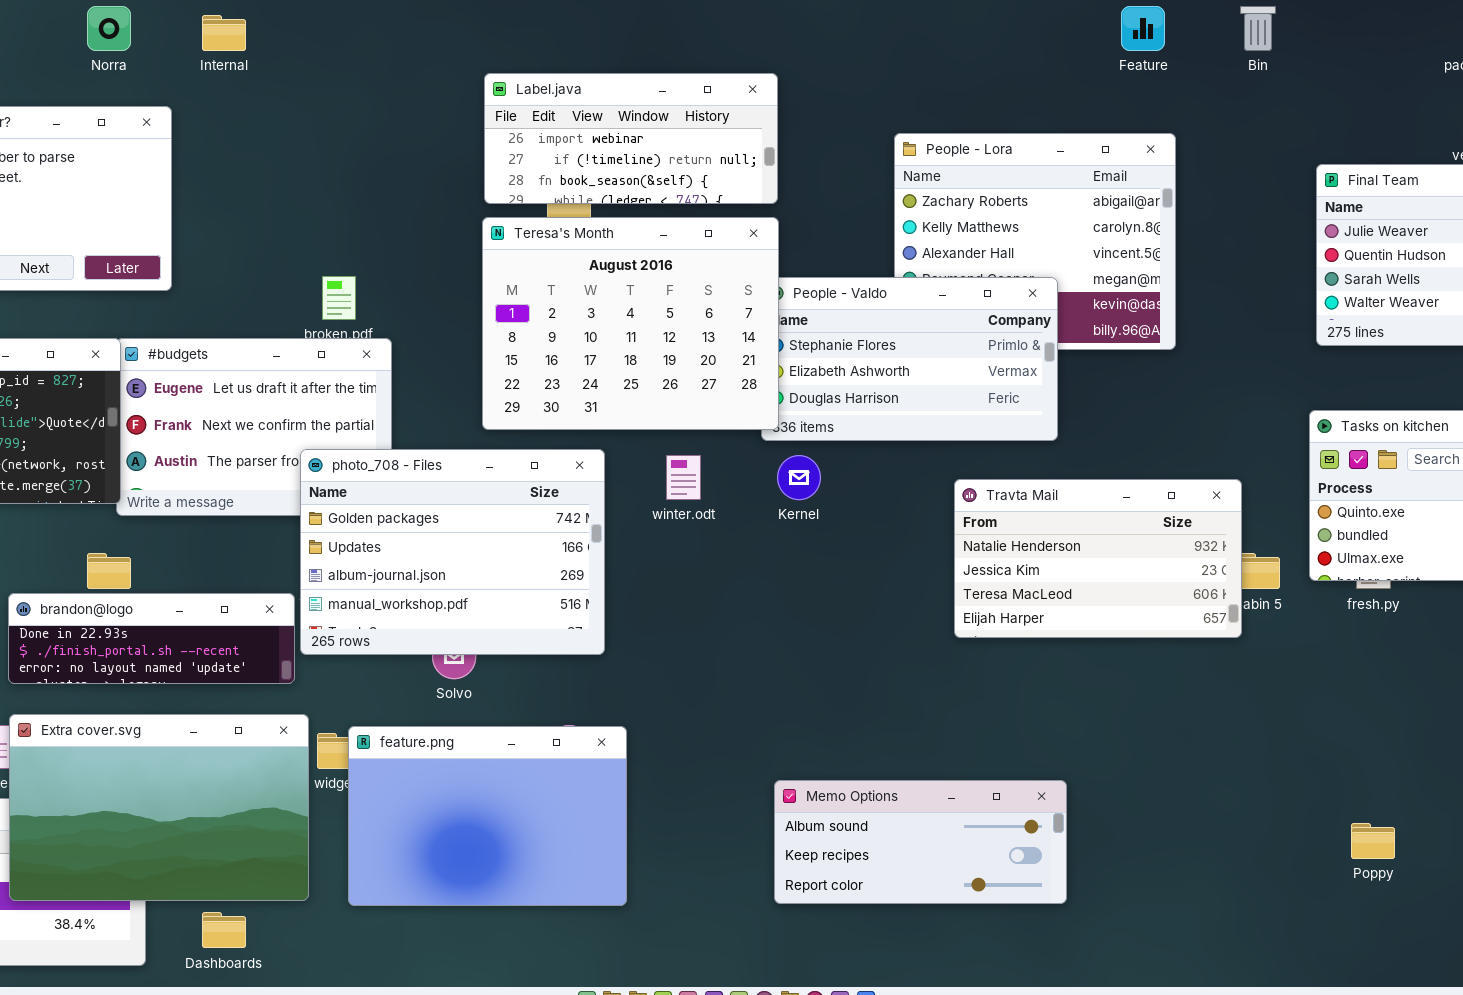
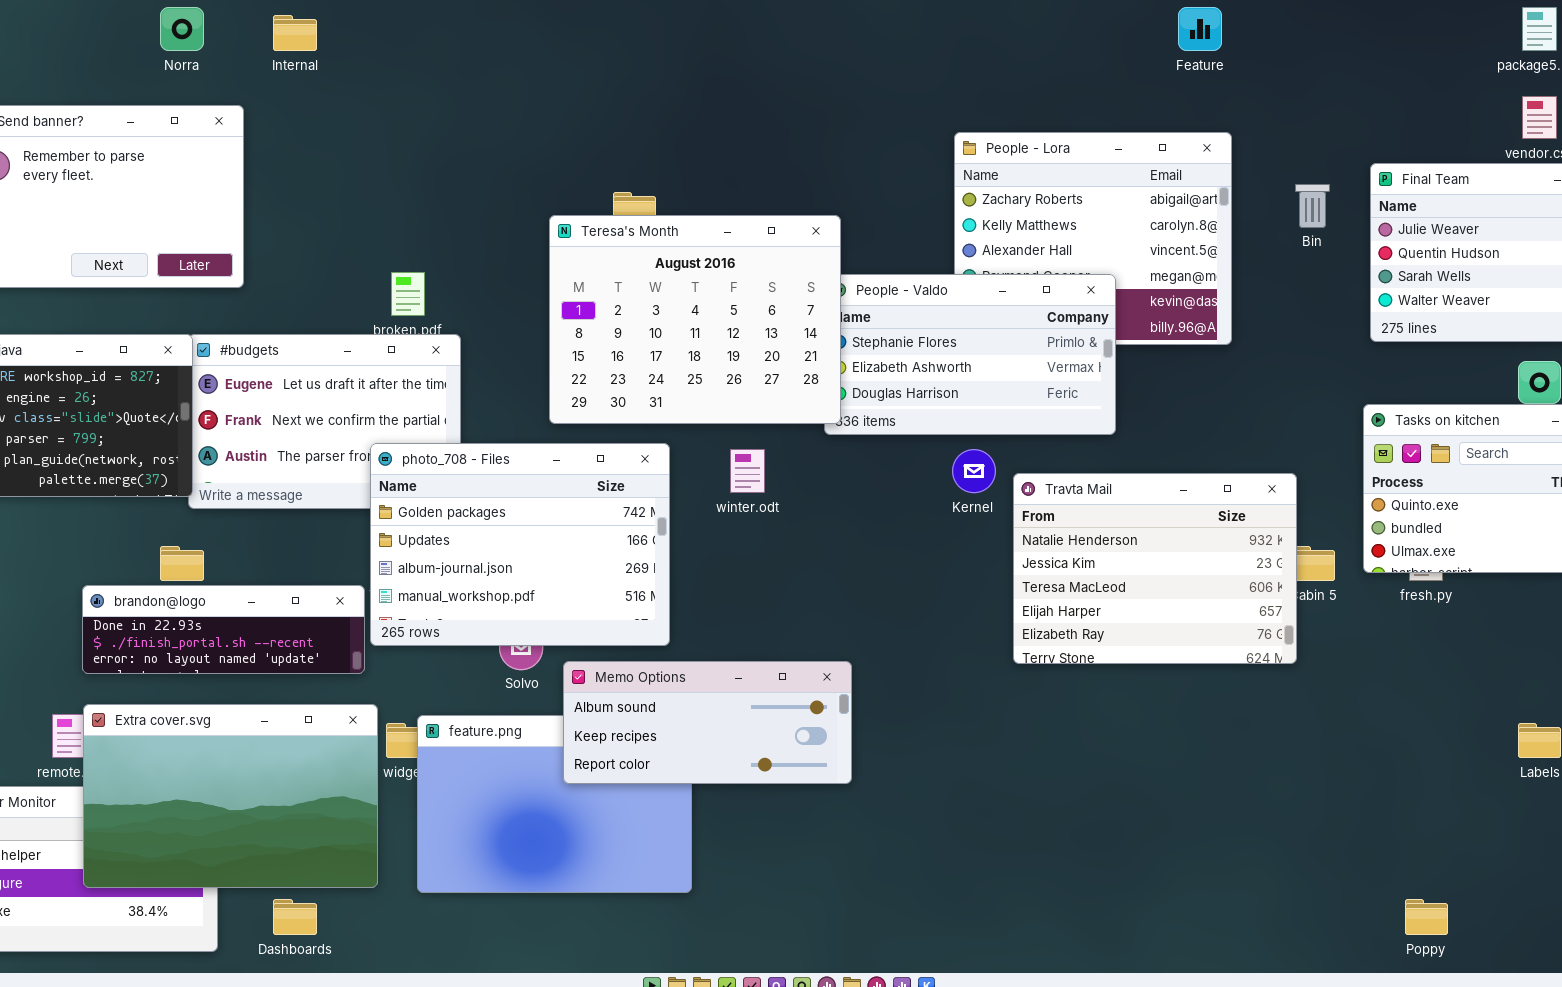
Bin: [1240,6,1276,51] -> [1295,184,1330,228], moved
Label.java: [484,73,778,204] -> none, closed
Kernel: [777,455,821,500] -> [952,449,996,493], moved
Travta Mail: [954,479,1242,638] -> [1013,473,1297,664], resized
Memo Options: [774,780,1067,904] -> [563,661,852,784], moved
Poppy: [1351,823,1395,859] -> [1405,899,1448,935], moved

